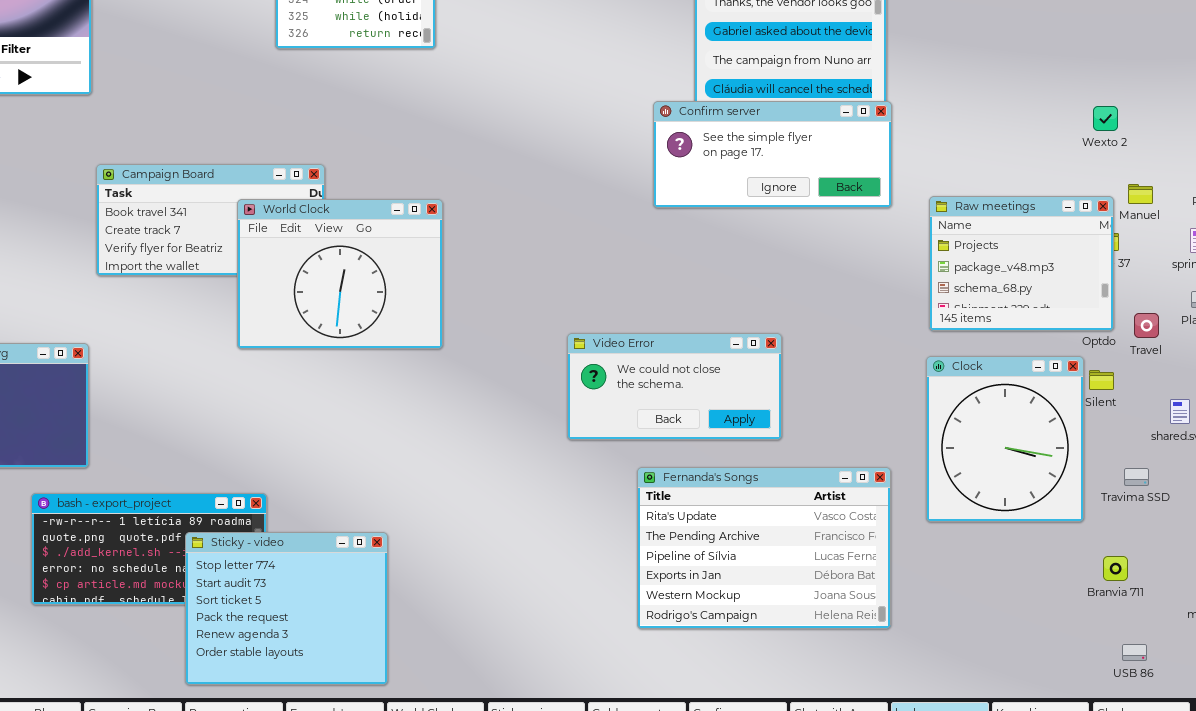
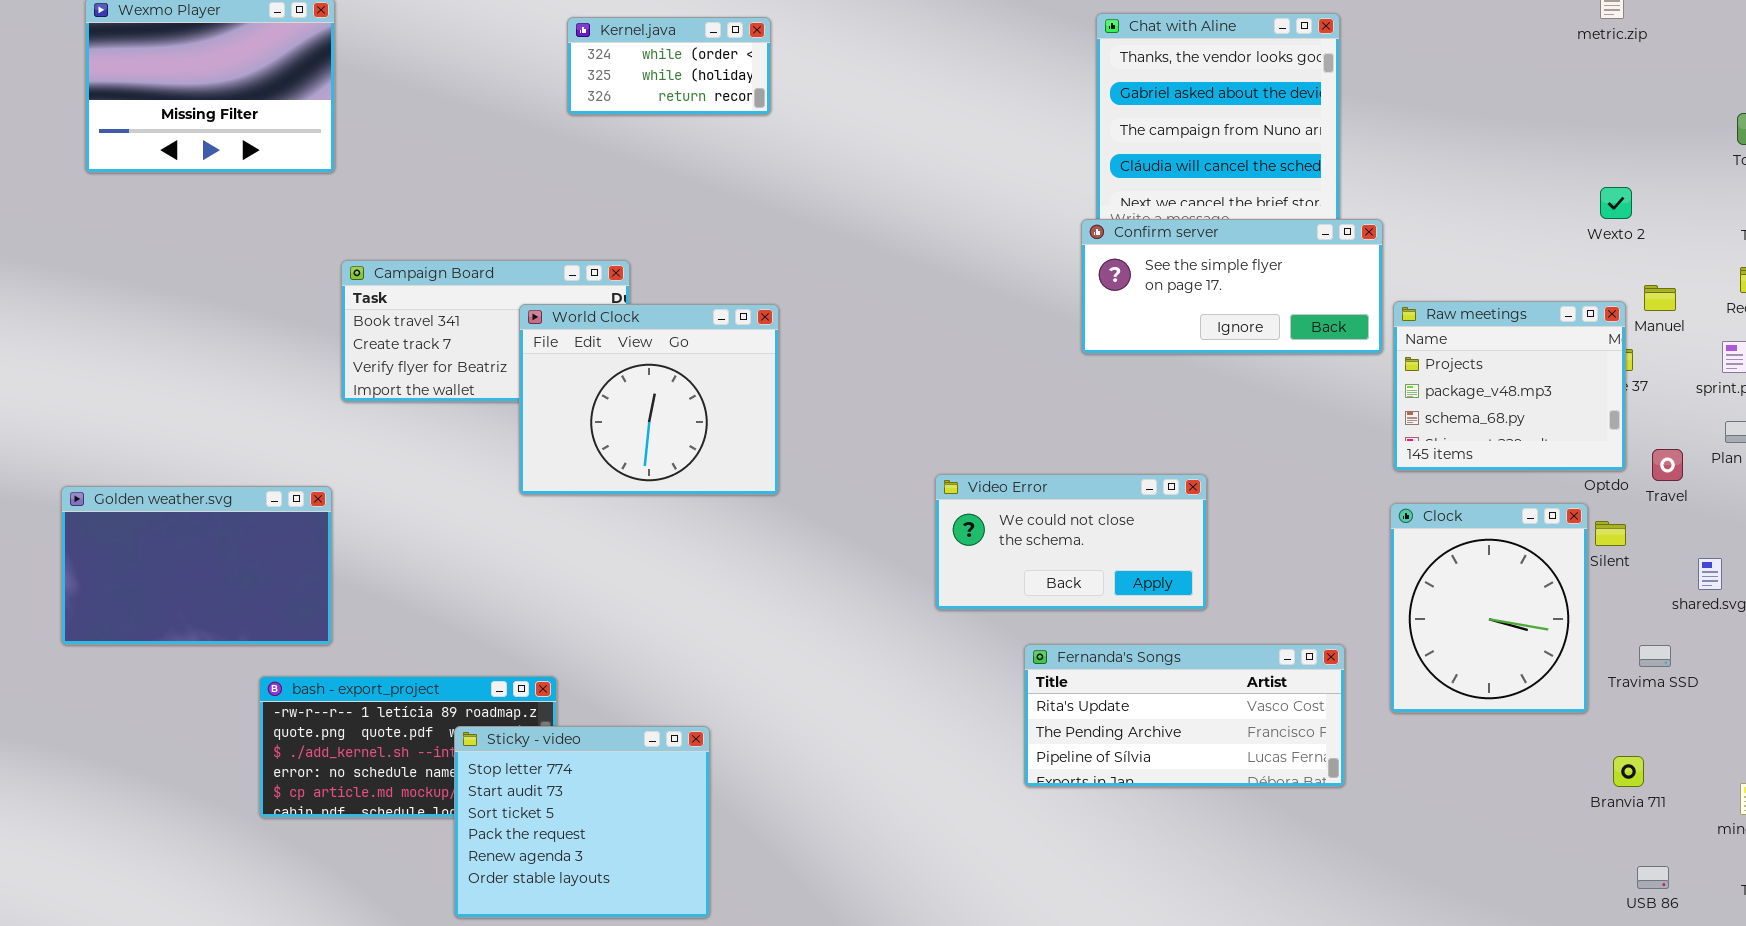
Confirm server: [653,101,892,208] -> [1081,219,1383,354], moved
Fernanda's Songs: [637,467,891,629] -> [1024,644,1345,787], resized

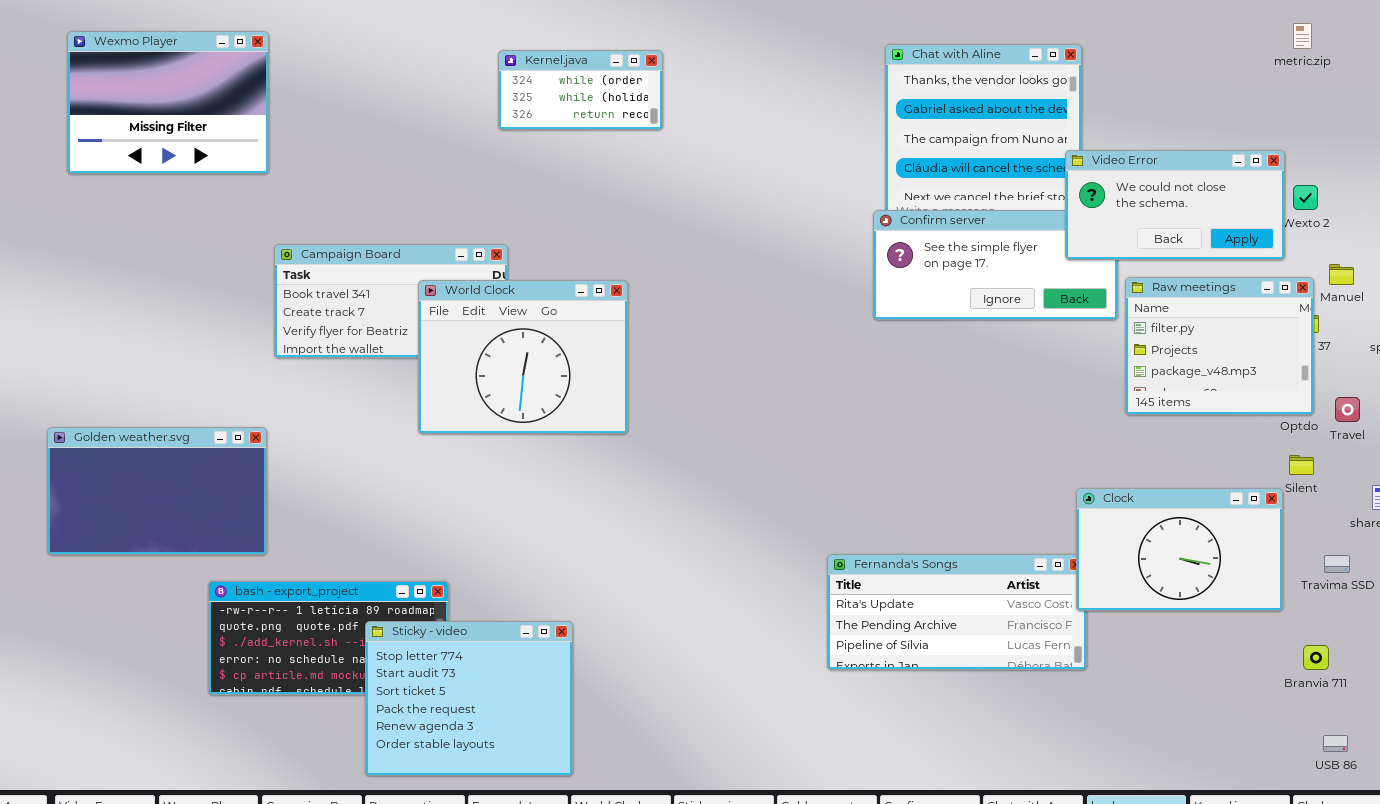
Kernel.java: [567,17,771,115] -> [498,50,663,130], moved
Raw meetings: [1393,301,1626,471] -> [1125,277,1314,415], scrolled up 1 row
Video Error: [935,474,1207,610] -> [1065,150,1285,260], moved
Clock: [1390,503,1588,713] -> [1076,488,1283,611], resized

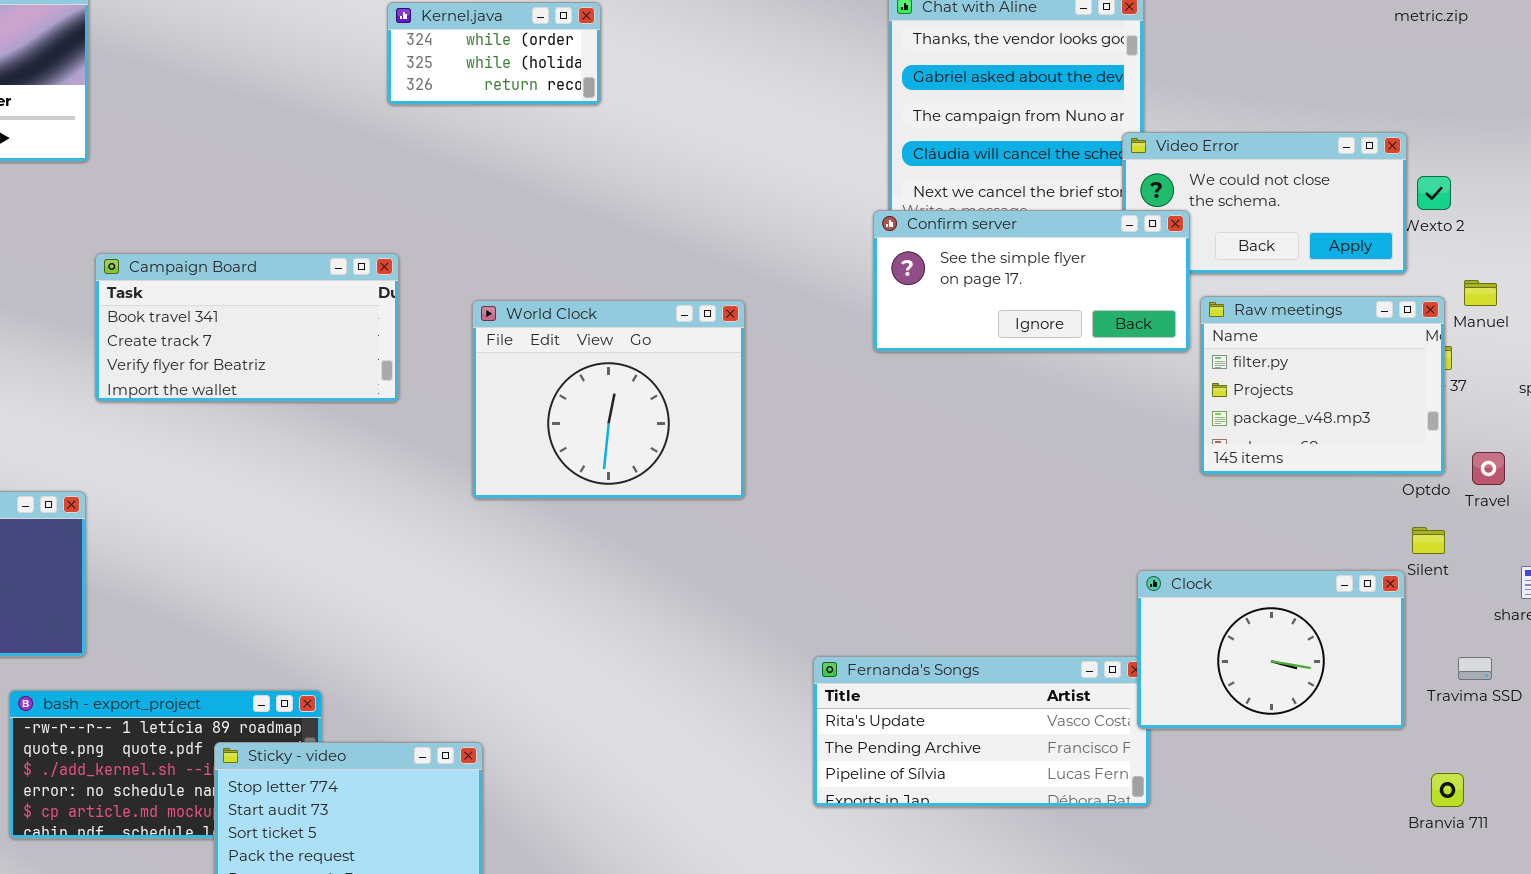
Confirm server: [873,210,1118,320] -> [873,210,1190,352], raised
World Clock: [418,280,628,434] -> [472,300,745,499], moved

